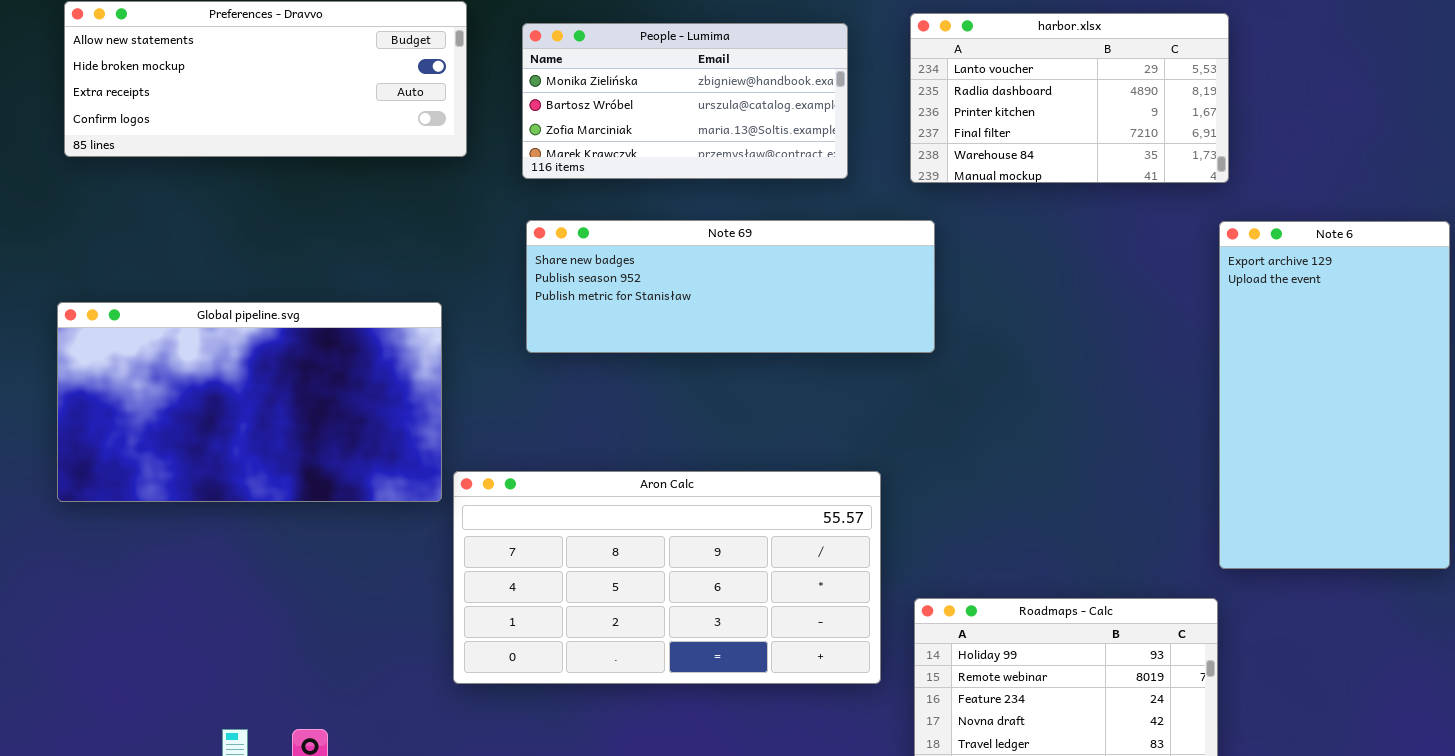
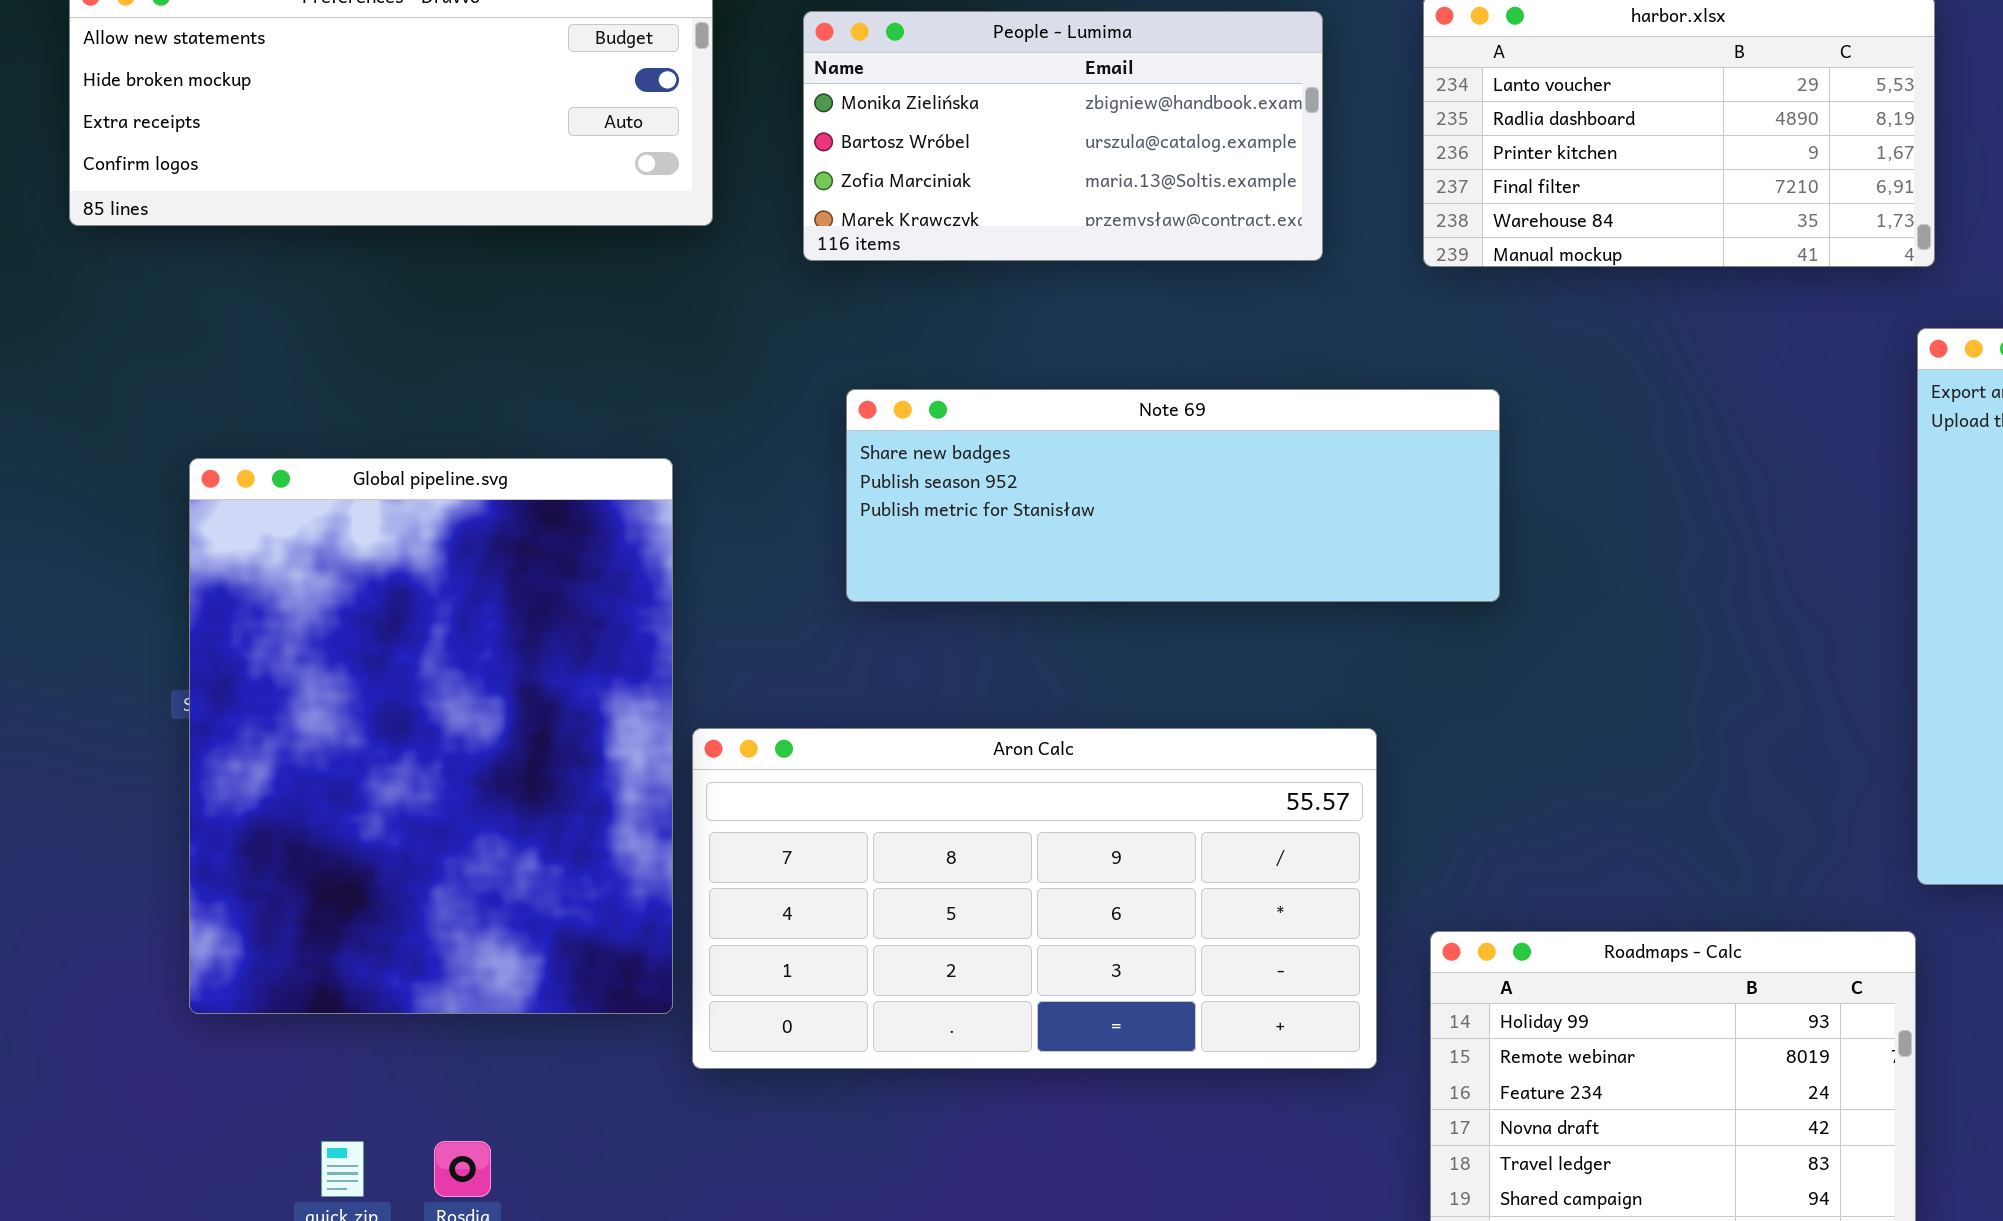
Note 69: [526,220,935,353] -> [846,389,1500,602], moved
Global pipeline.svg: [57,302,442,502] -> [189,458,673,1014], resized

